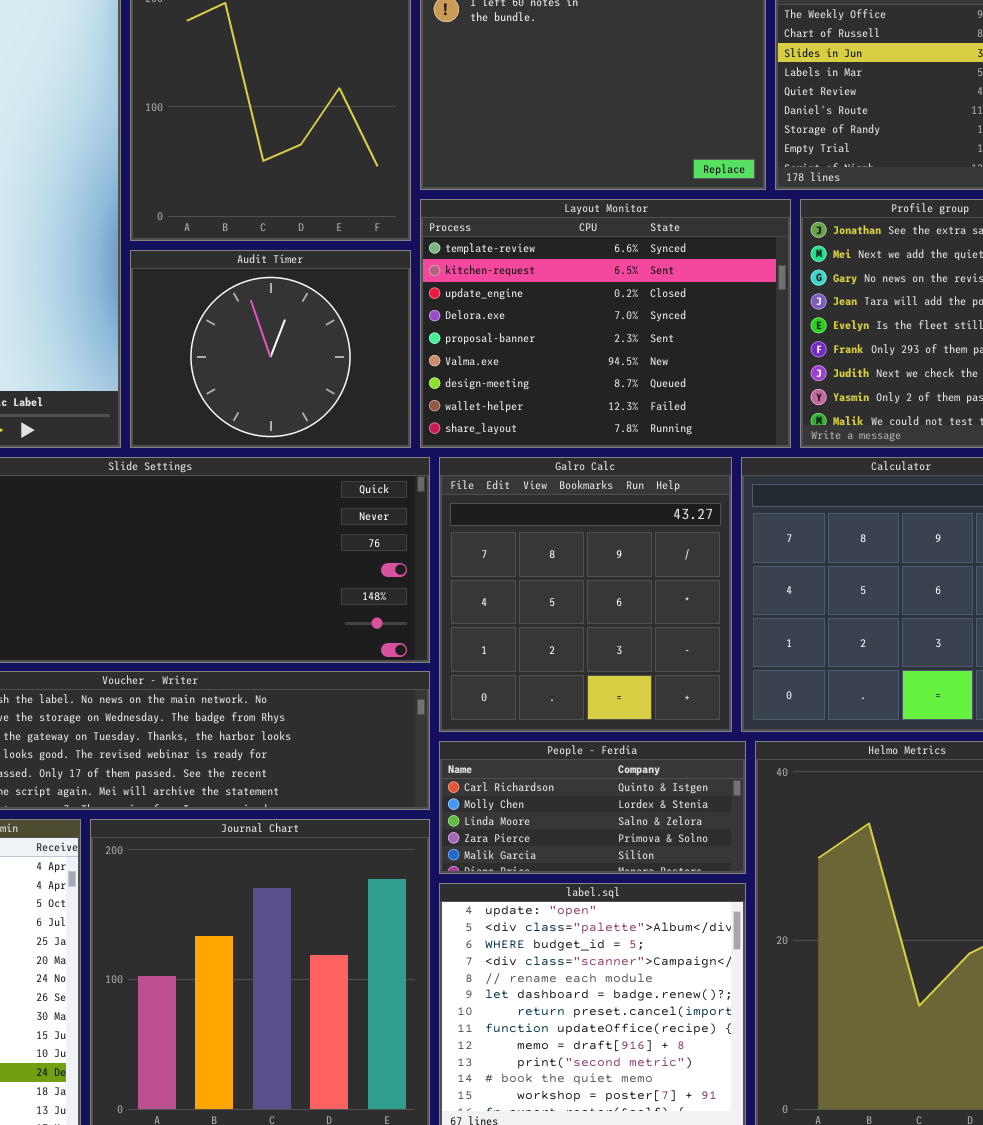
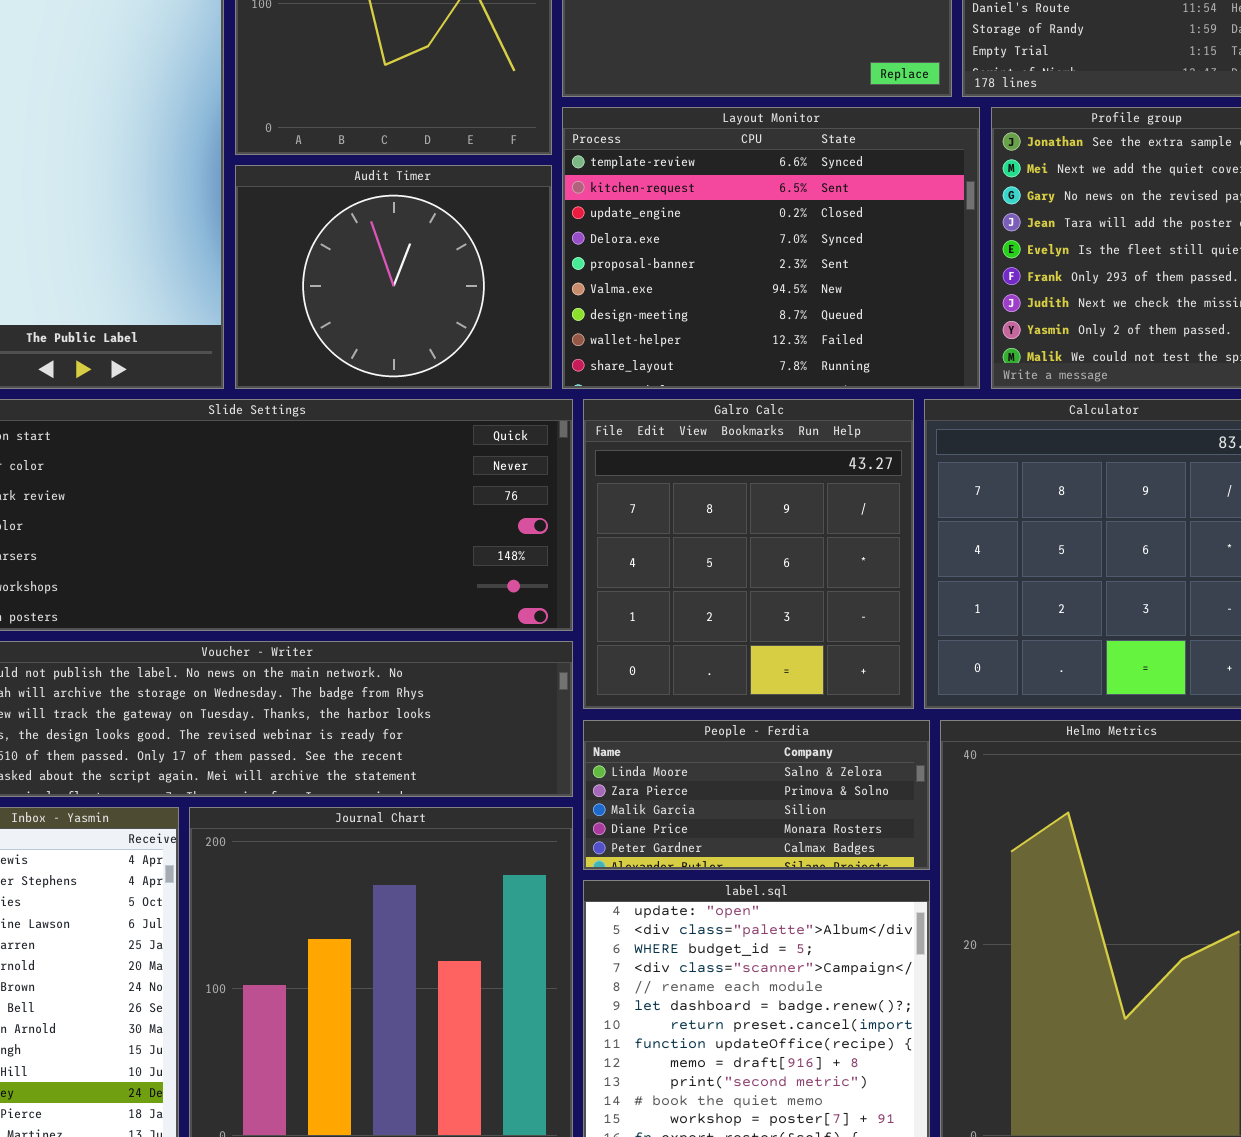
People - Ferdia: [439,741,746,874] -> [583,720,930,870], scrolled down 2 rows

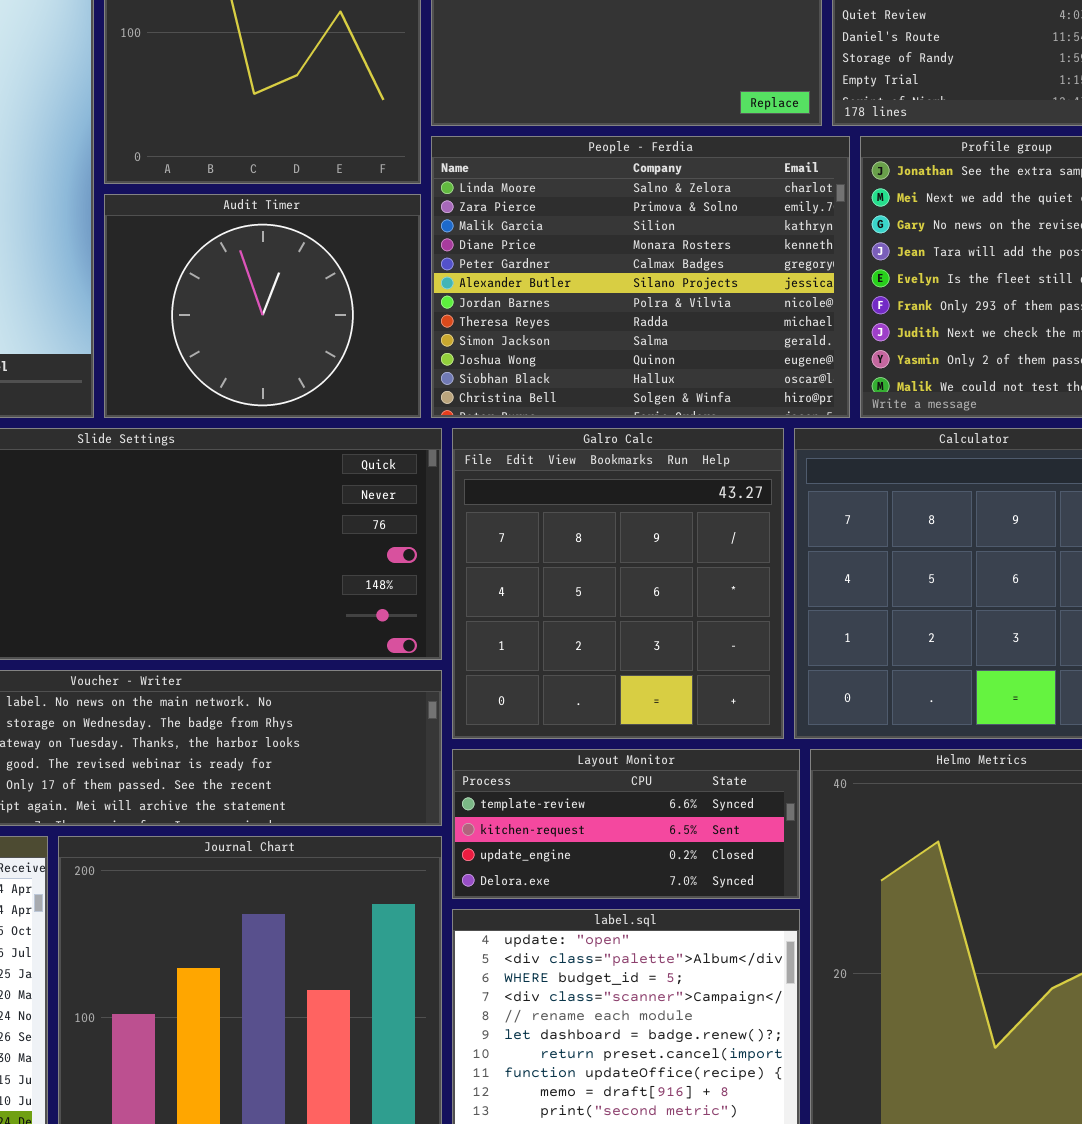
Layout Monitor: [562,107,980,389] -> [452,749,800,899], moved, resized
People - Ferdia: [583,720,930,870] -> [431,136,850,418], moved, resized

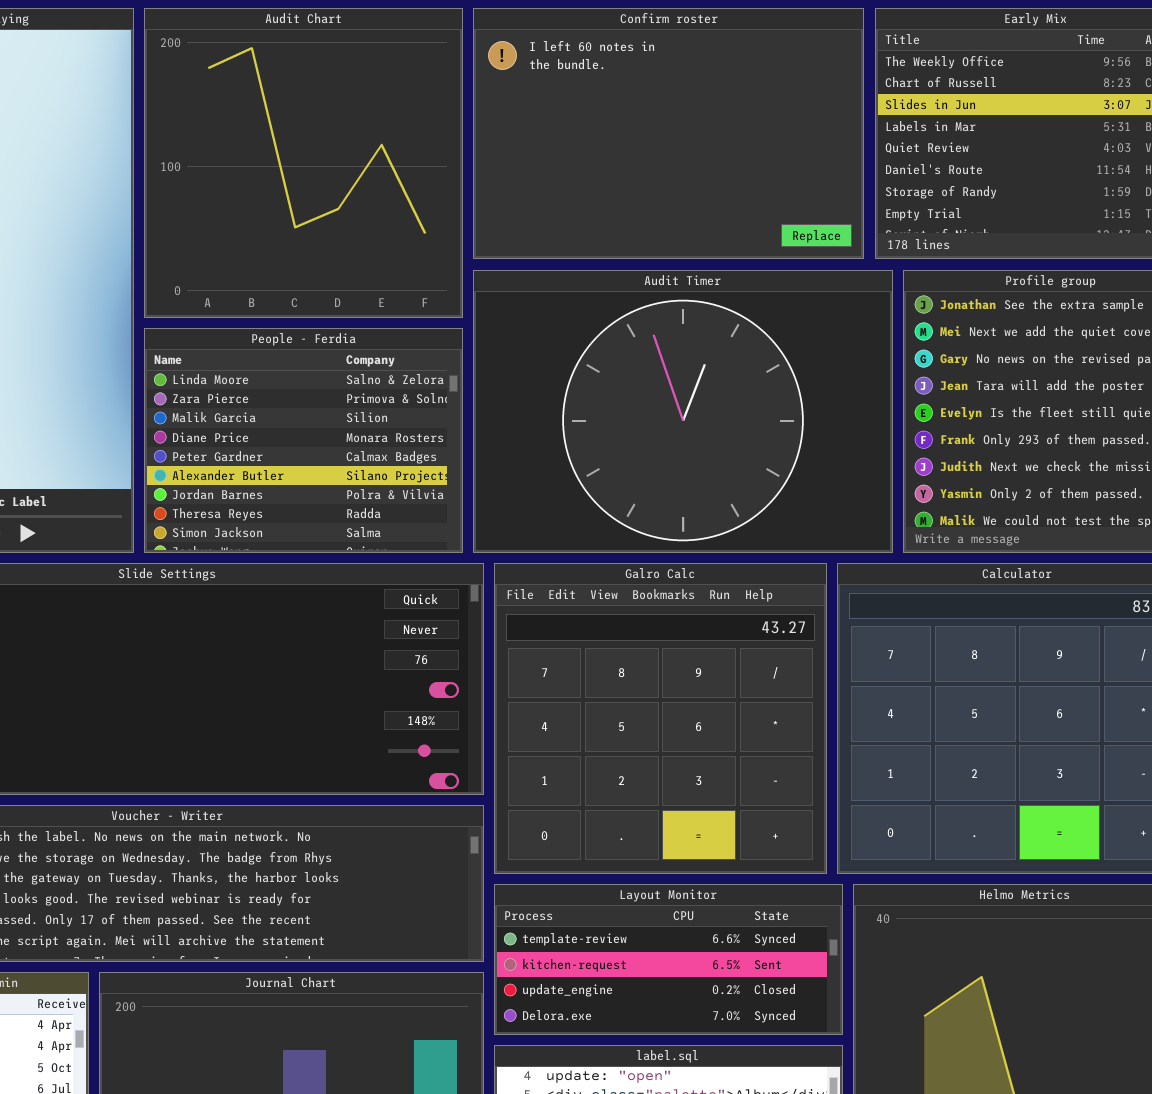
People - Ferdia: [431,136,850,418] -> [144,328,463,553], moved, resized
Audit Timer: [104,194,421,418] -> [473,270,893,553], moved, resized

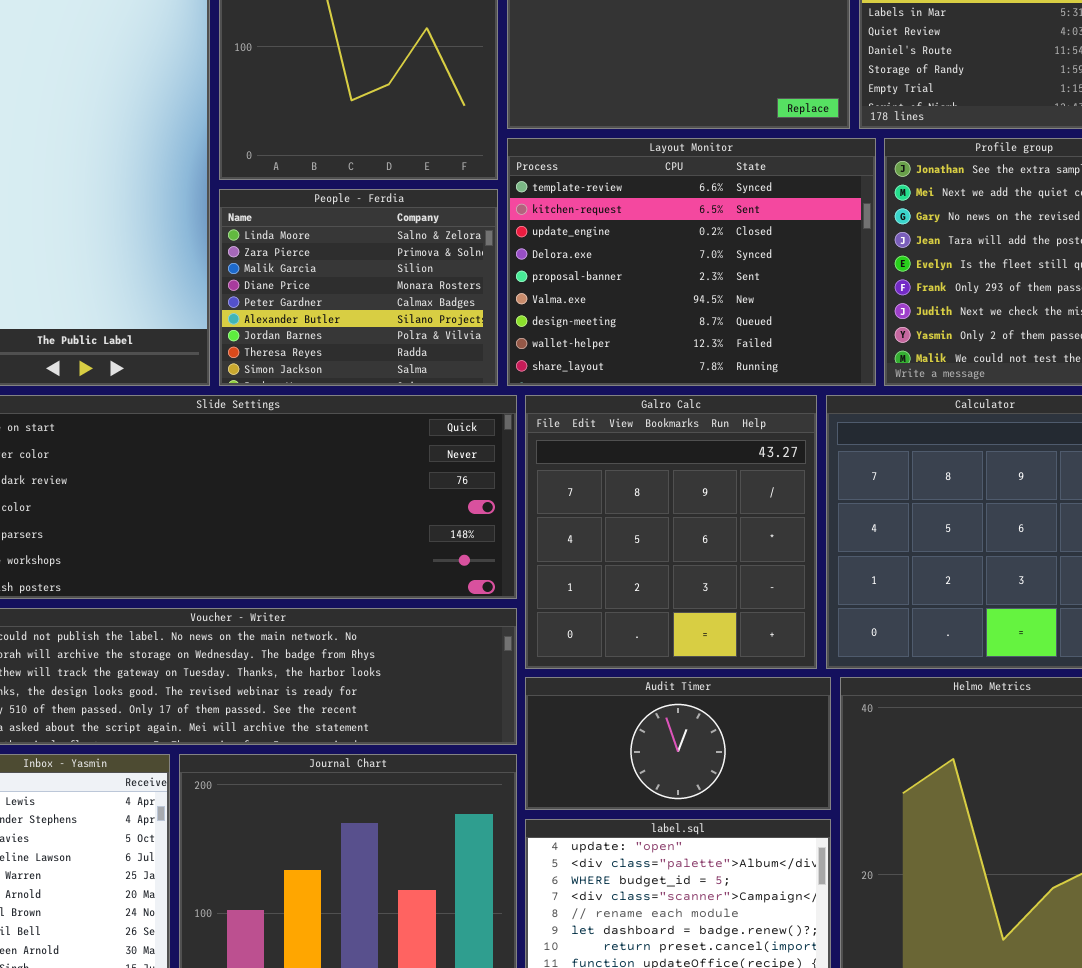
Audit Timer: [473,270,893,553] -> [525,677,831,810], moved, resized
Layout Monitor: [494,884,843,1035] -> [507,138,876,386], moved, resized

